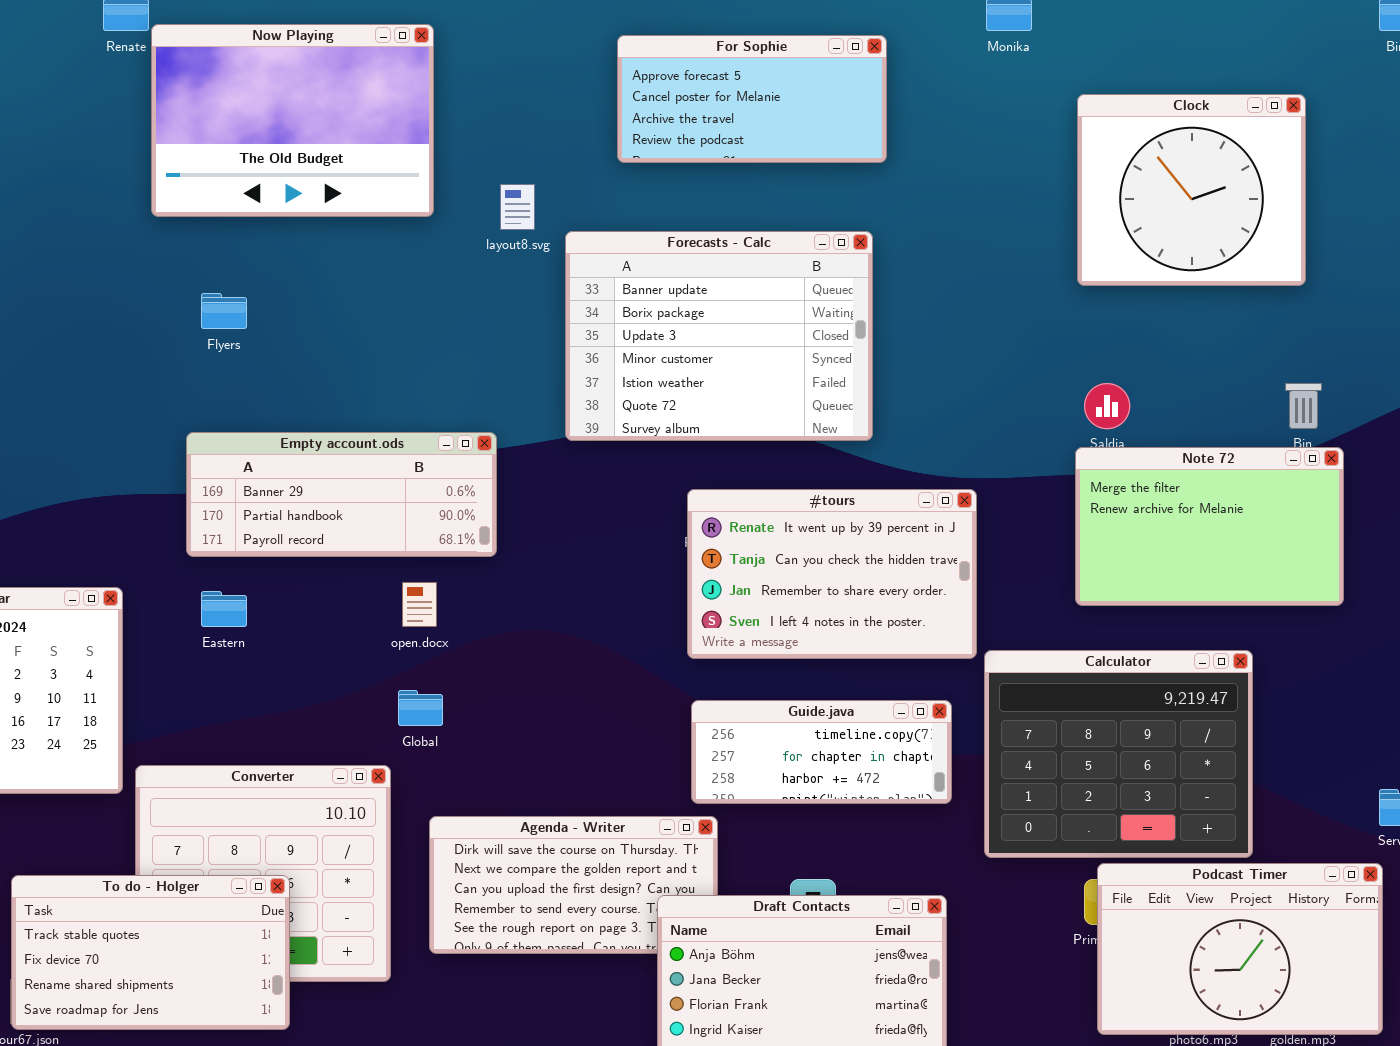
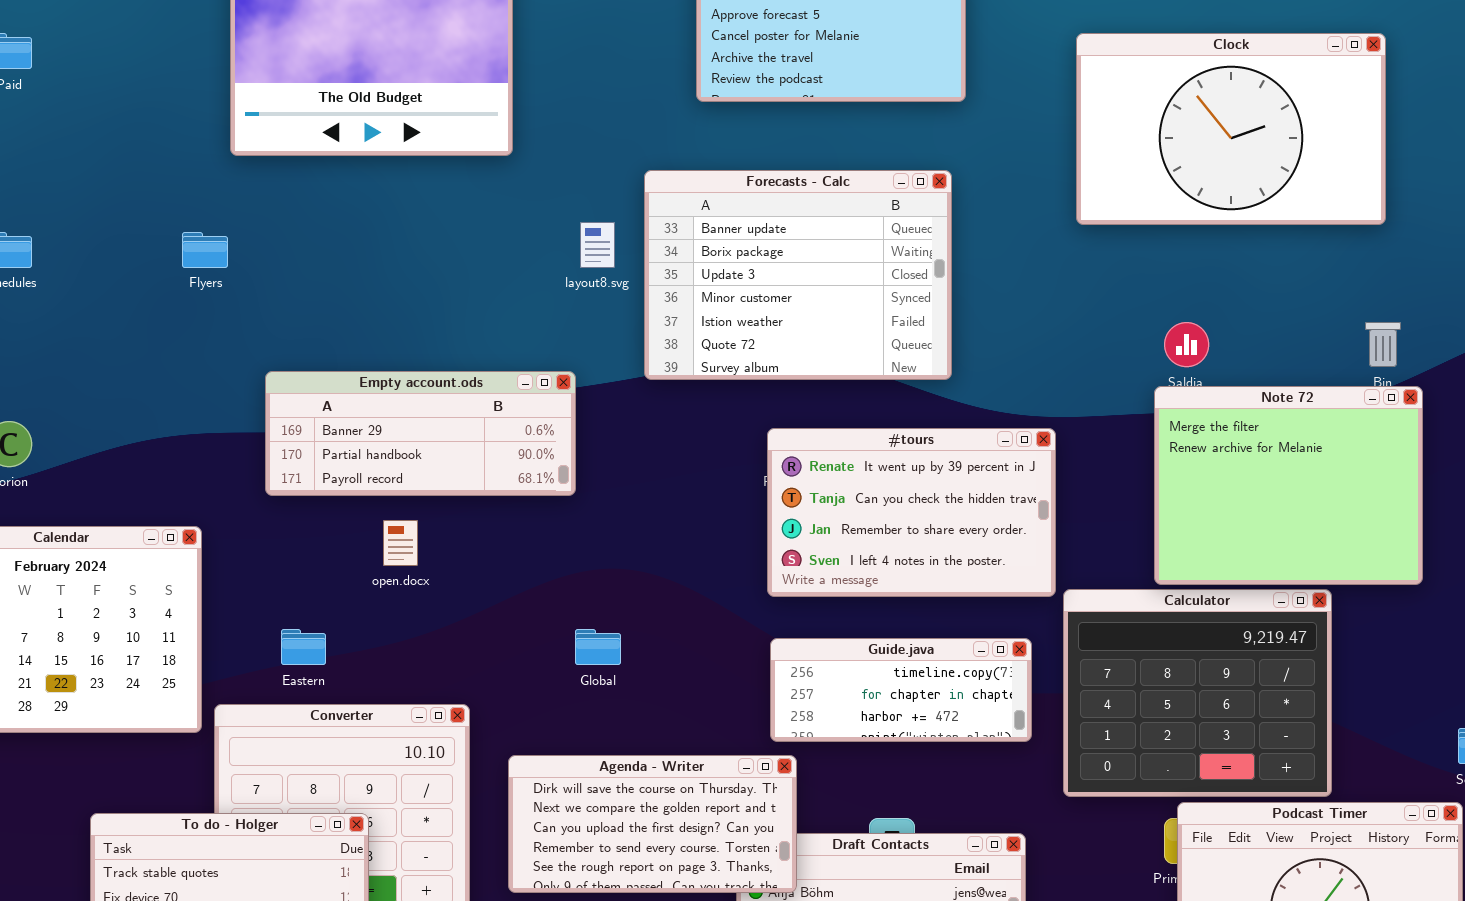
Clock: [1077,94,1306,286] -> [1076,33,1386,225], resized
layout8.svg: [500,184,535,230] -> [580,222,615,268], moved
Flyers: [201,293,247,329] -> [182,232,228,268], moved
Note 72: [1075,447,1344,606] -> [1154,386,1423,585], resized
open.docx: [402,582,437,627] -> [383,520,418,566], moved
Eastern: [201,591,247,627] -> [281,629,326,665], moved
Global: [398,690,443,726] -> [575,629,621,665], moved
Agenda - Writer: [429,816,718,954] -> [508,755,797,893], raised

